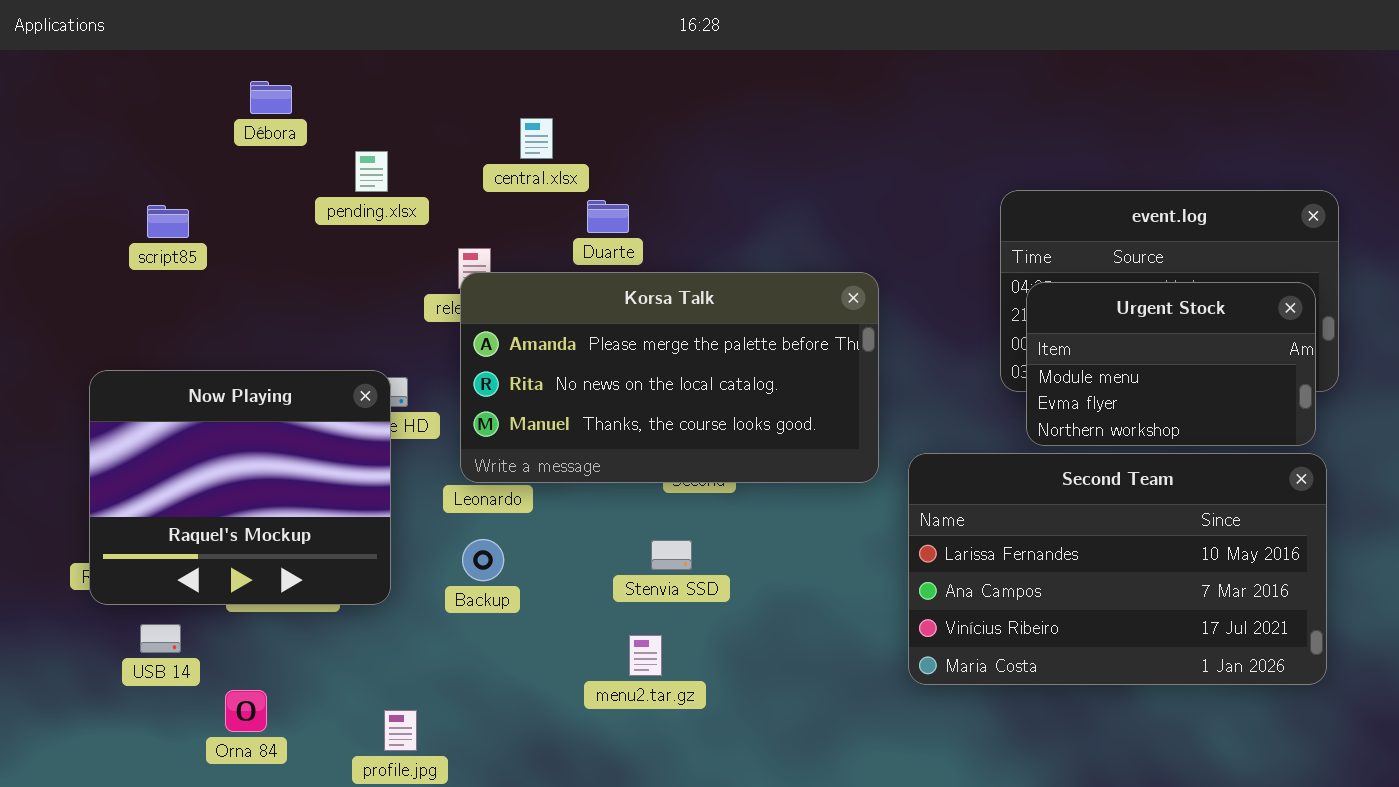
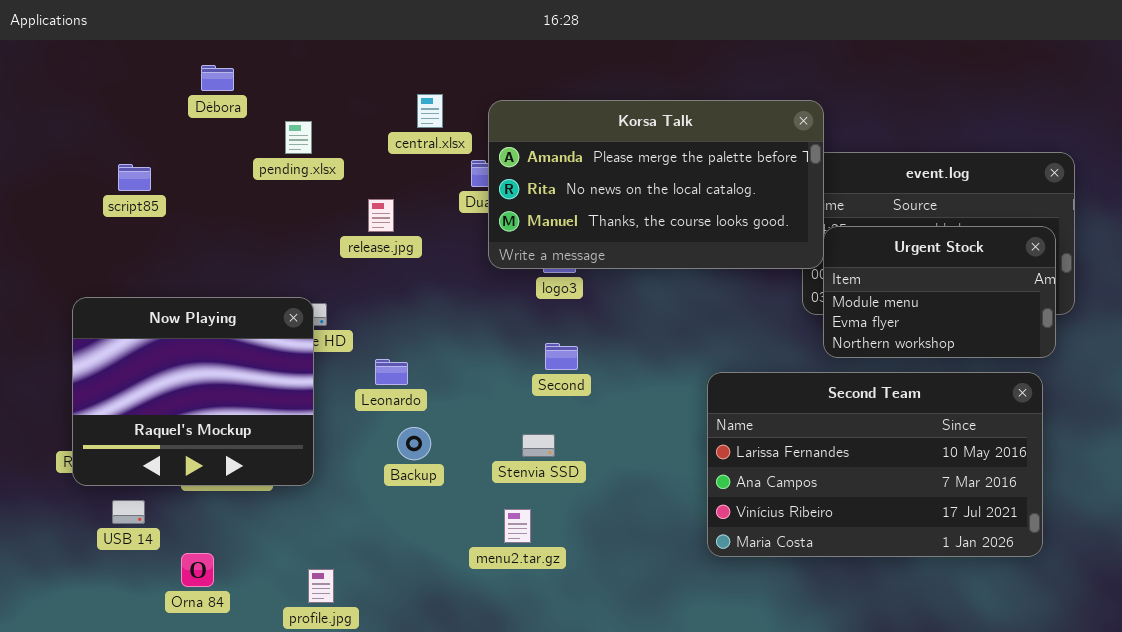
Korsa Talk: [460,272,879,483] -> [488,100,824,269], moved
Second Team: [908,453,1327,685] -> [707,372,1043,557], moved
Backup: [462,539,504,581] -> [397,427,431,460], moved

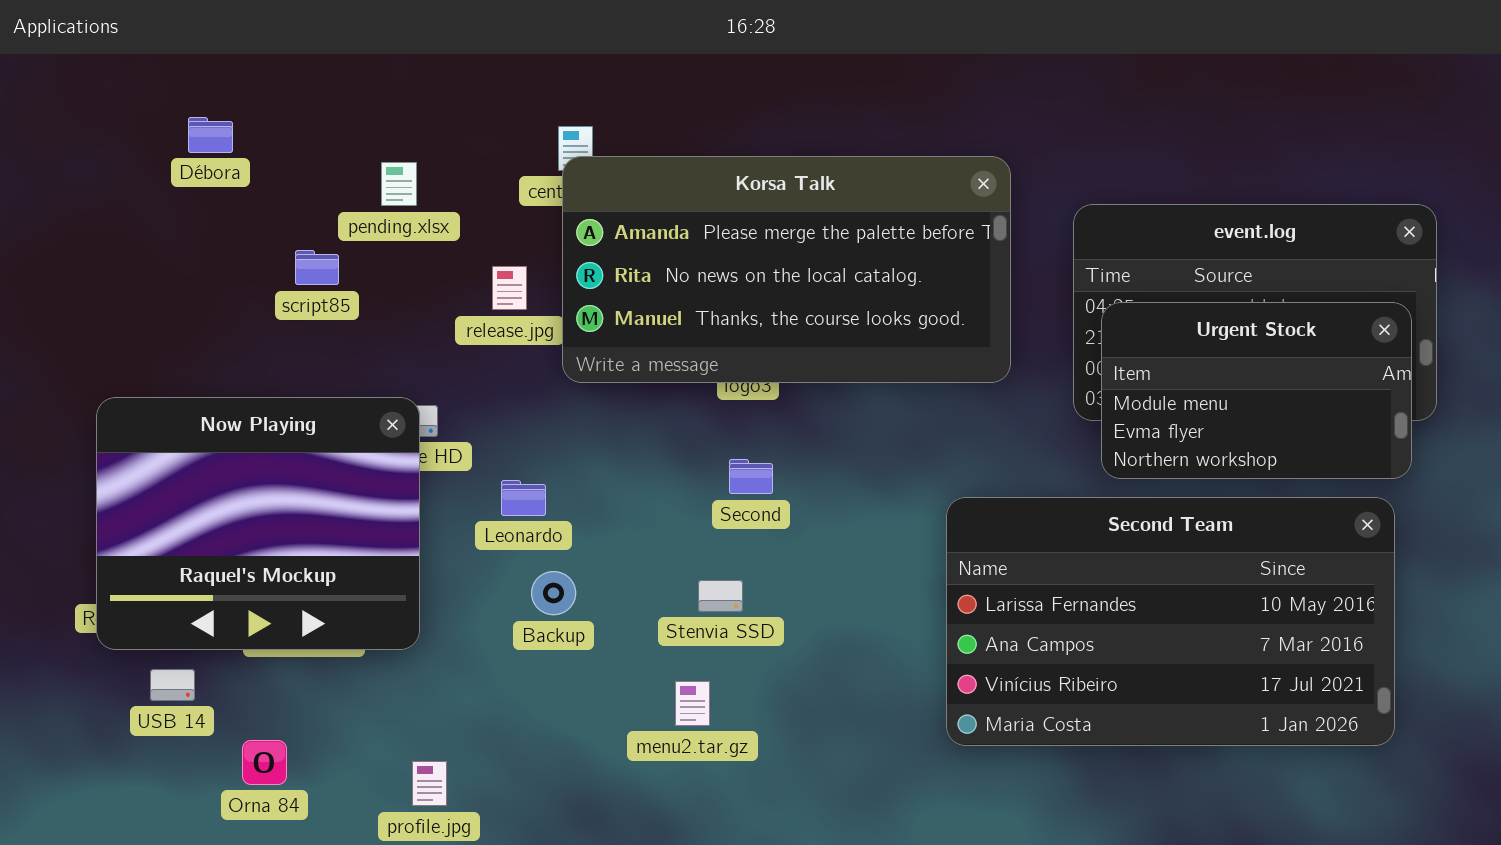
Débora: [201,65,234,91] -> [188,117,233,153], moved
Korsa Talk: [488,100,824,269] -> [562,156,1011,383], moved
script85: [118,164,151,191] -> [295,250,339,285], moved

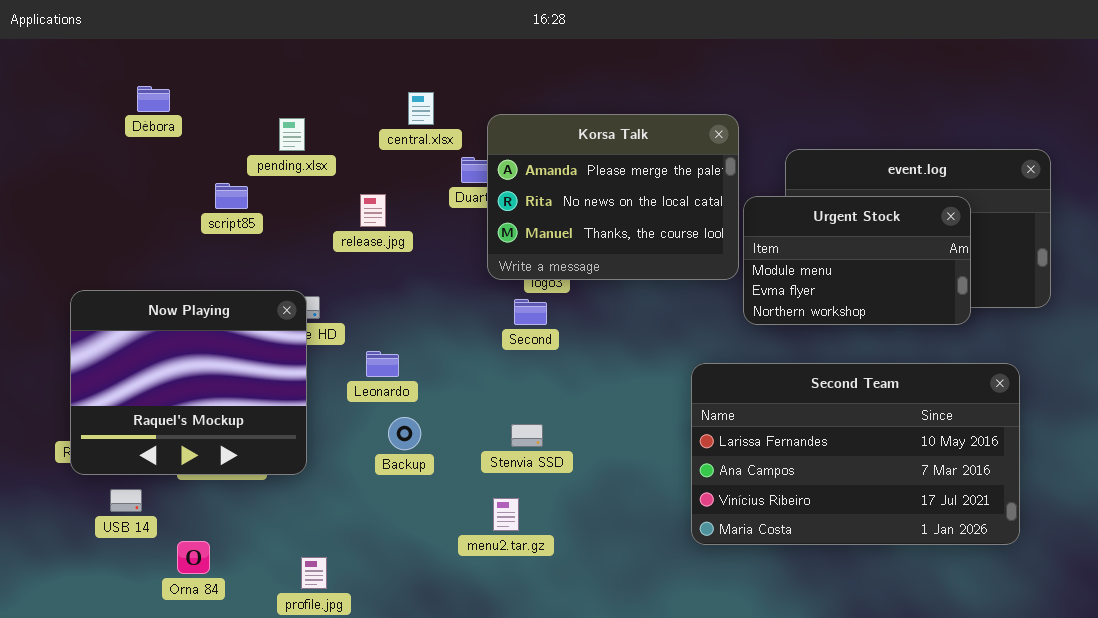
Korsa Talk: [562,156,1011,383] -> [487,114,739,280], resized
Urgent Stock: [1101,302,1412,479] -> [743,196,971,325], moved
Second: [729,459,773,494] -> [514,299,547,325], moved

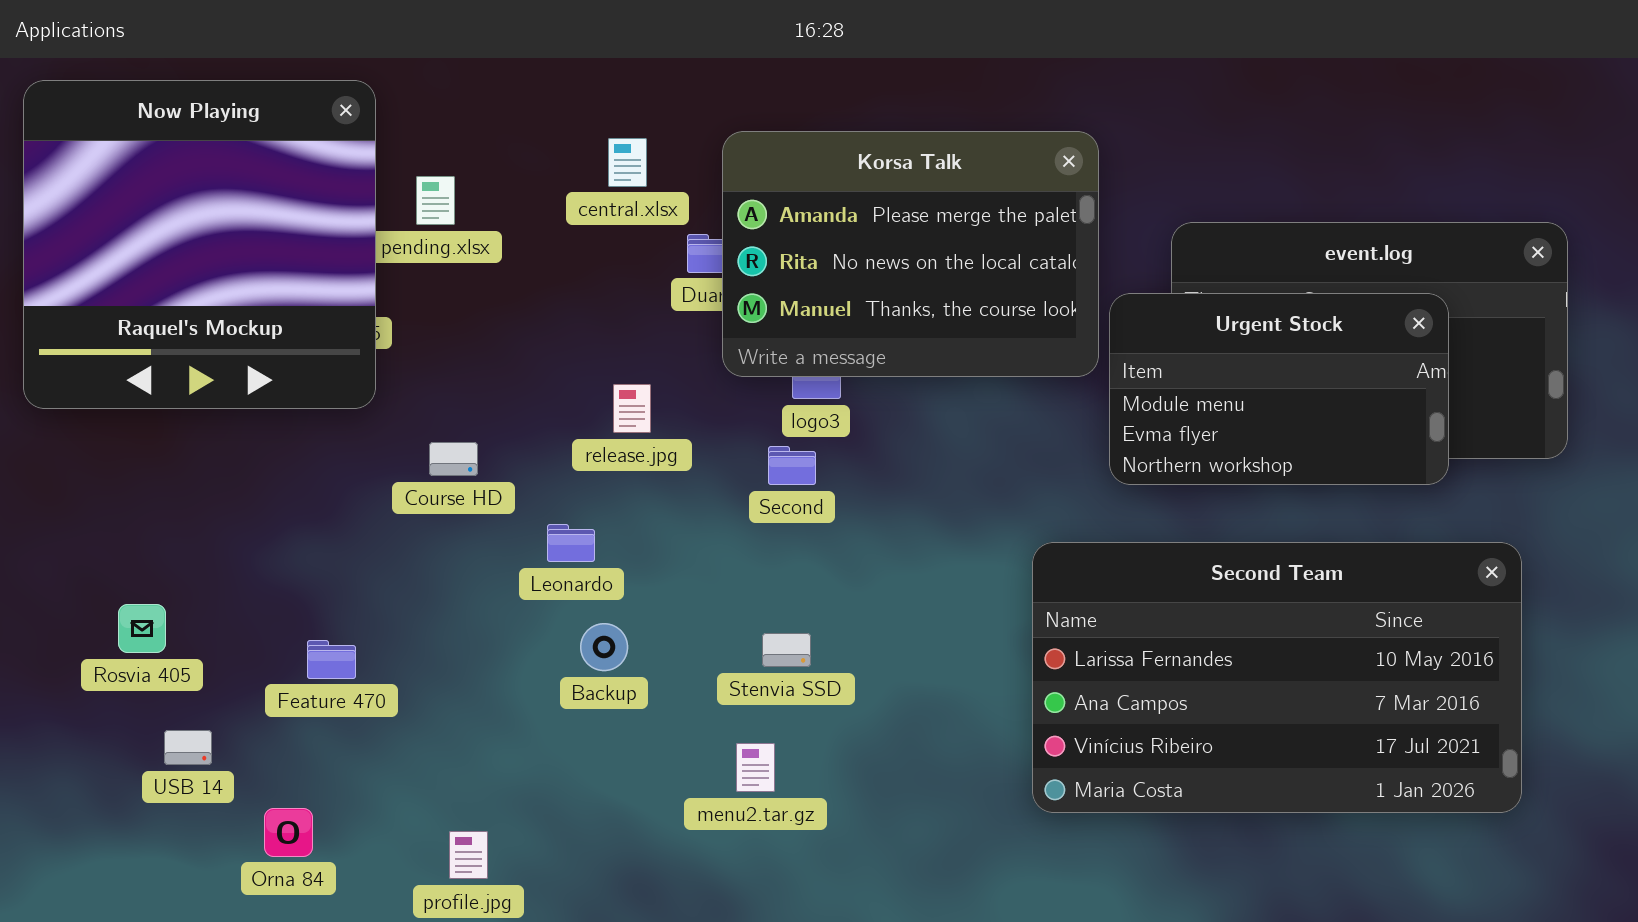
Korsa Talk: [487,114,739,280] -> [722,131,1099,377], moved
release.jpg: [360,194,386,227] -> [613,384,651,433], moved
Now Playing: [70,290,307,475] -> [23,80,376,409], moved, resized

